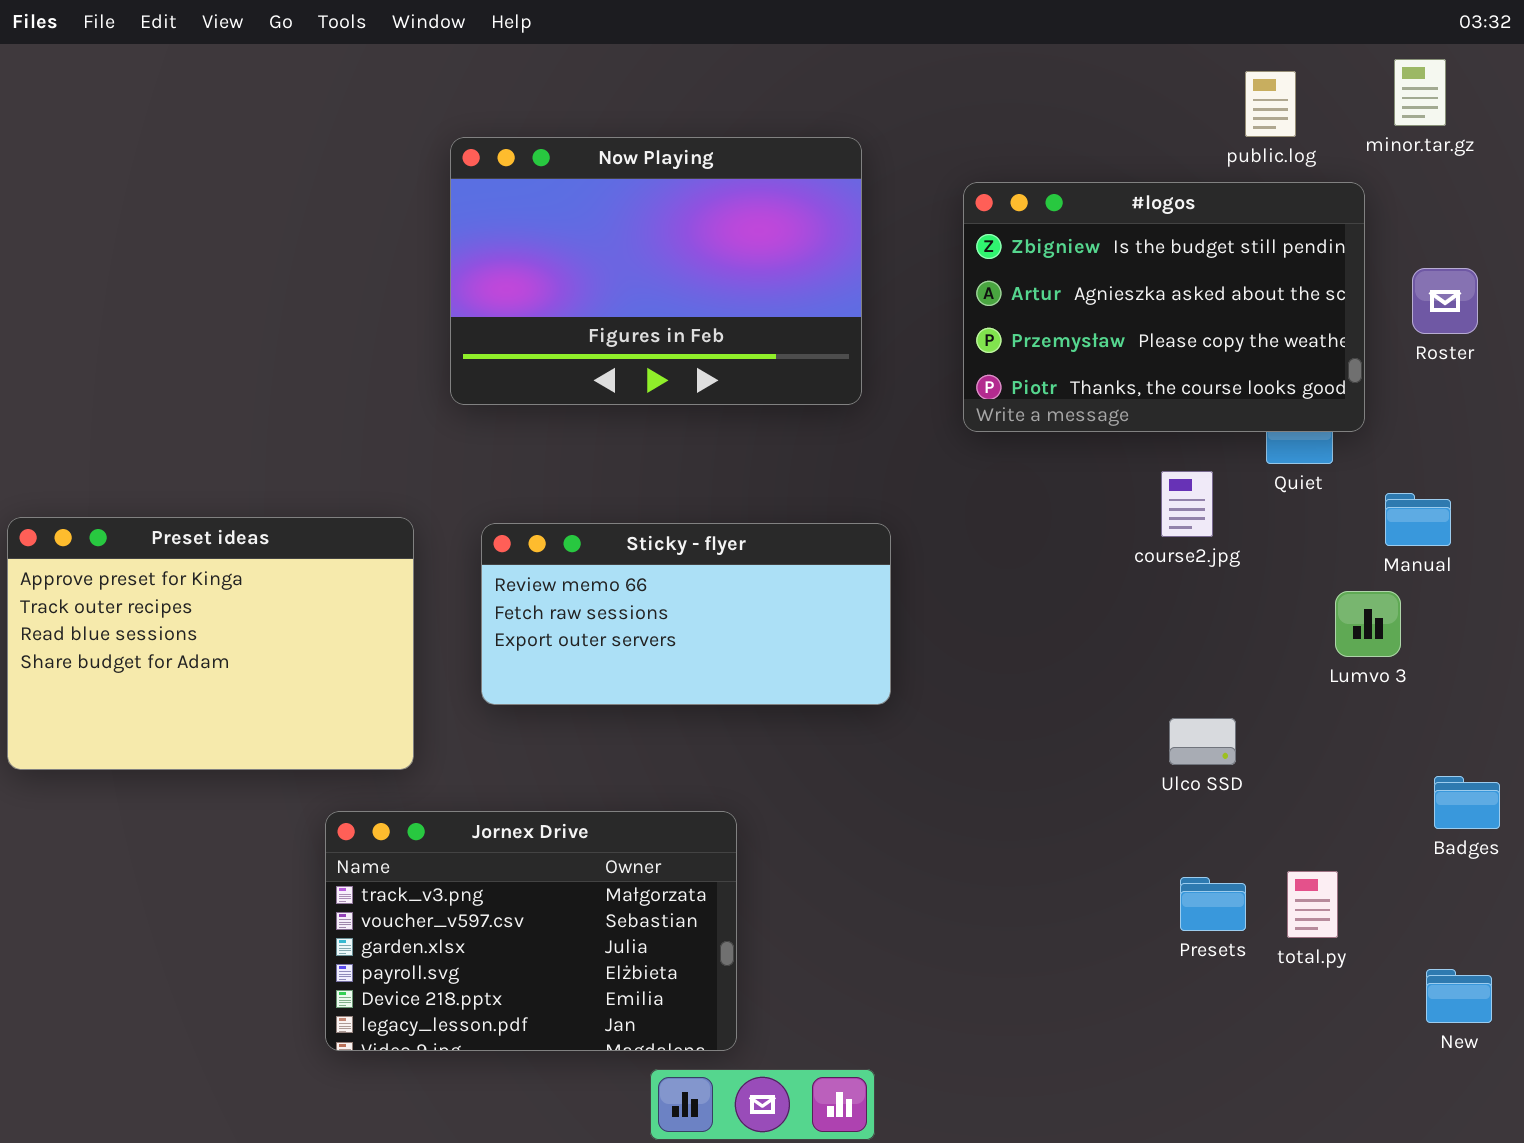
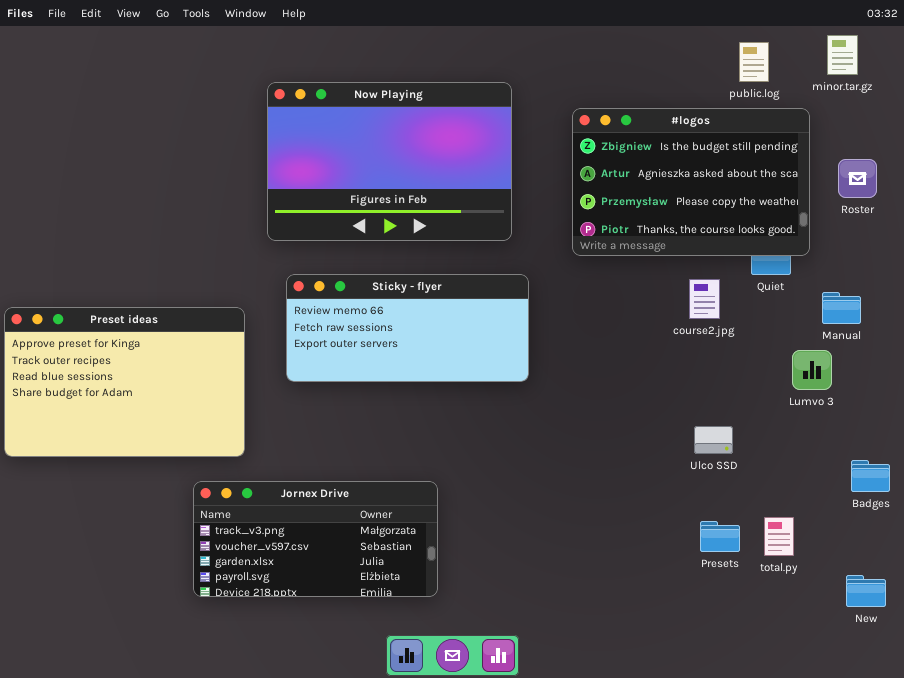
Sticky - flyer: [481,523,891,705] -> [286,274,529,382], moved
Jornex Drive: [325,811,737,1051] -> [193,481,438,597], resized

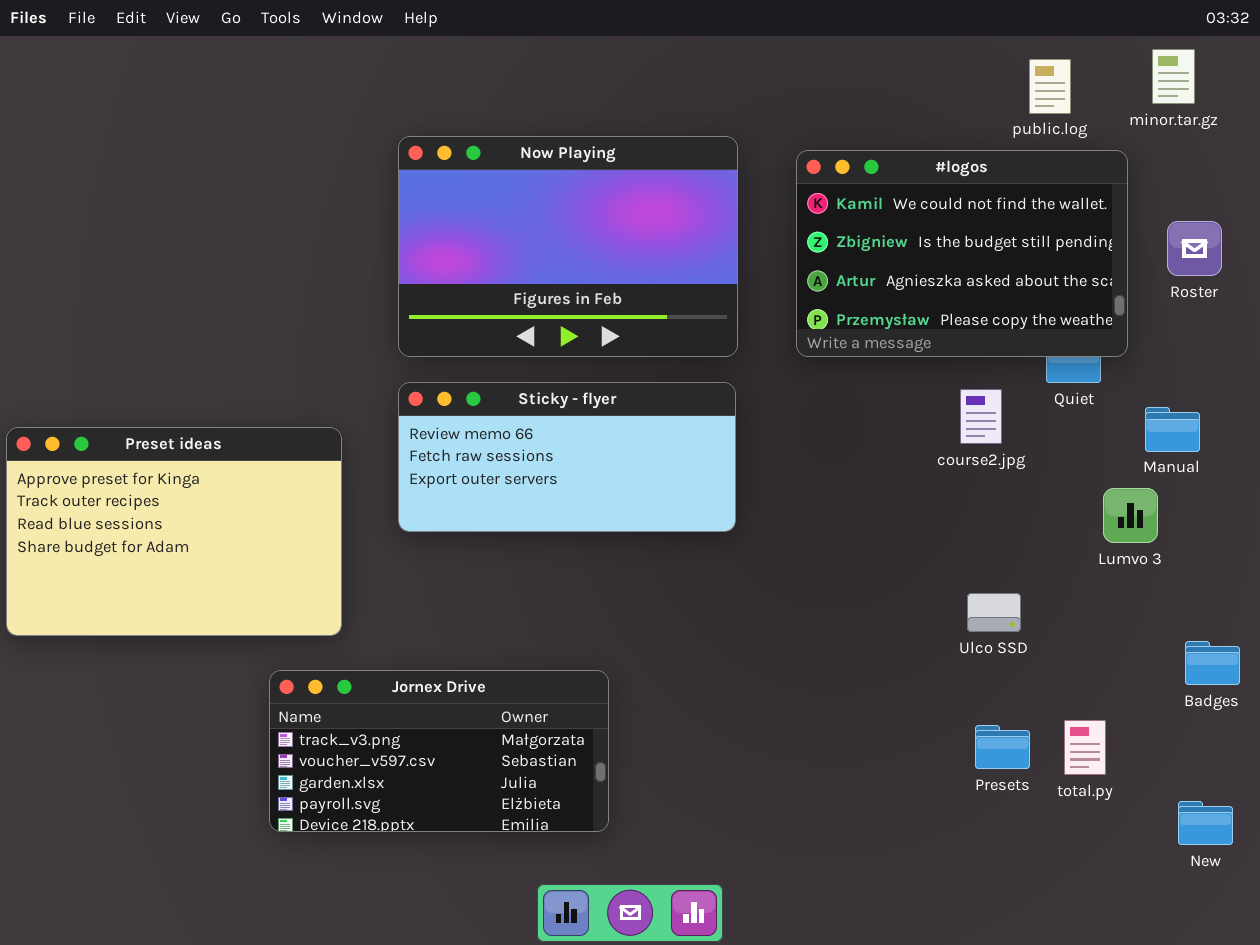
Now Playing: [267,82,512,241] -> [398,136,738,357], moved
#logos: [572,108,810,256] -> [796,150,1128,357], scrolled up 1 row

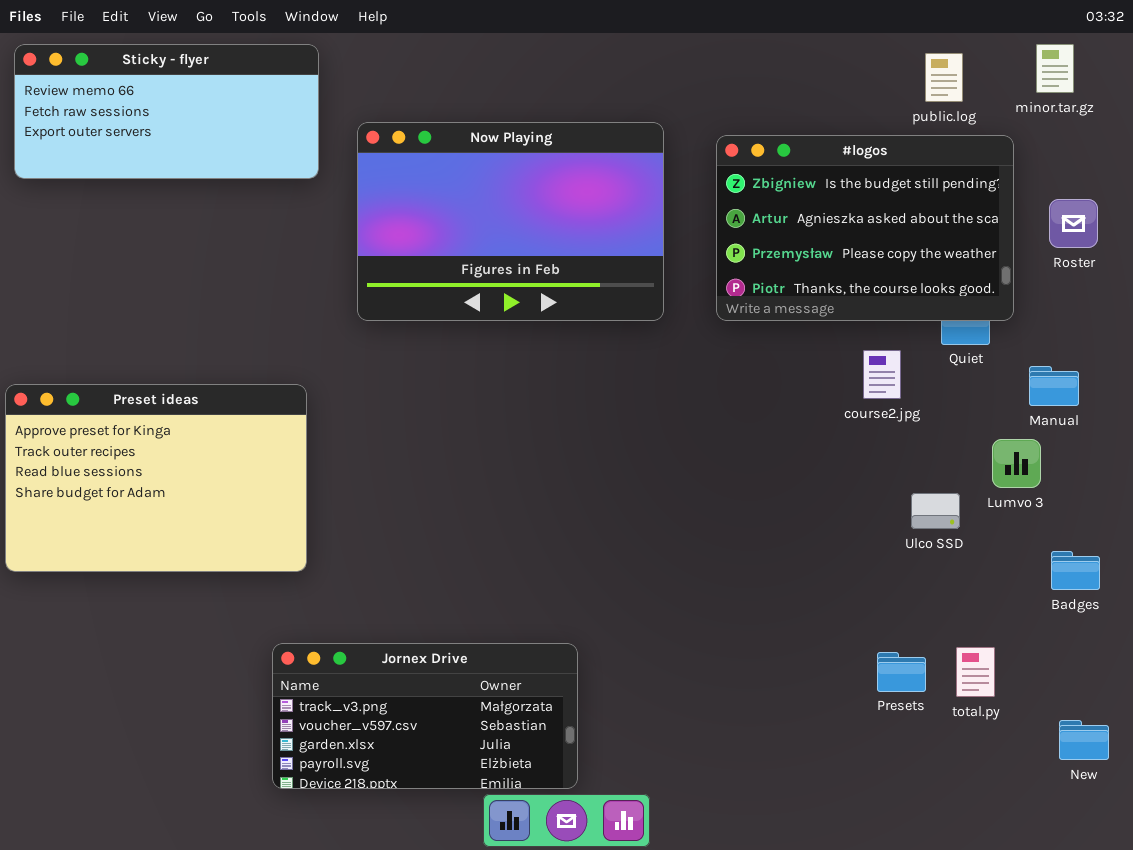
#logos: [796,150,1128,357] -> [716,135,1014,321], scrolled down 1 row
Sticky - flyer: [398,382,736,532] -> [14,44,319,179], moved
Ulco SSD: [967,593,1021,632] -> [911,493,960,529], moved
Badges: [1185,641,1240,685] -> [1051,551,1100,590], moved
Jornex Drive: [269,670,609,832] -> [272,643,578,789], moved

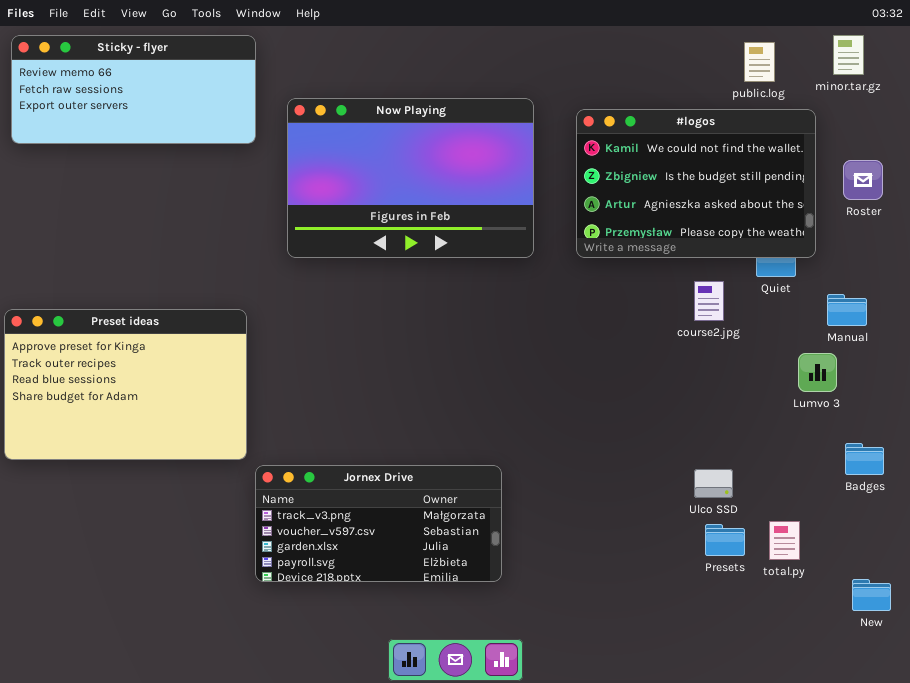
#logos: [716,135,1014,321] -> [576,109,816,258], scrolled up 1 row
Ulco SSD: [911,493,960,529] -> [694,469,733,498], moved
Jornex Drive: [272,643,578,789] -> [255,465,502,582], moved

